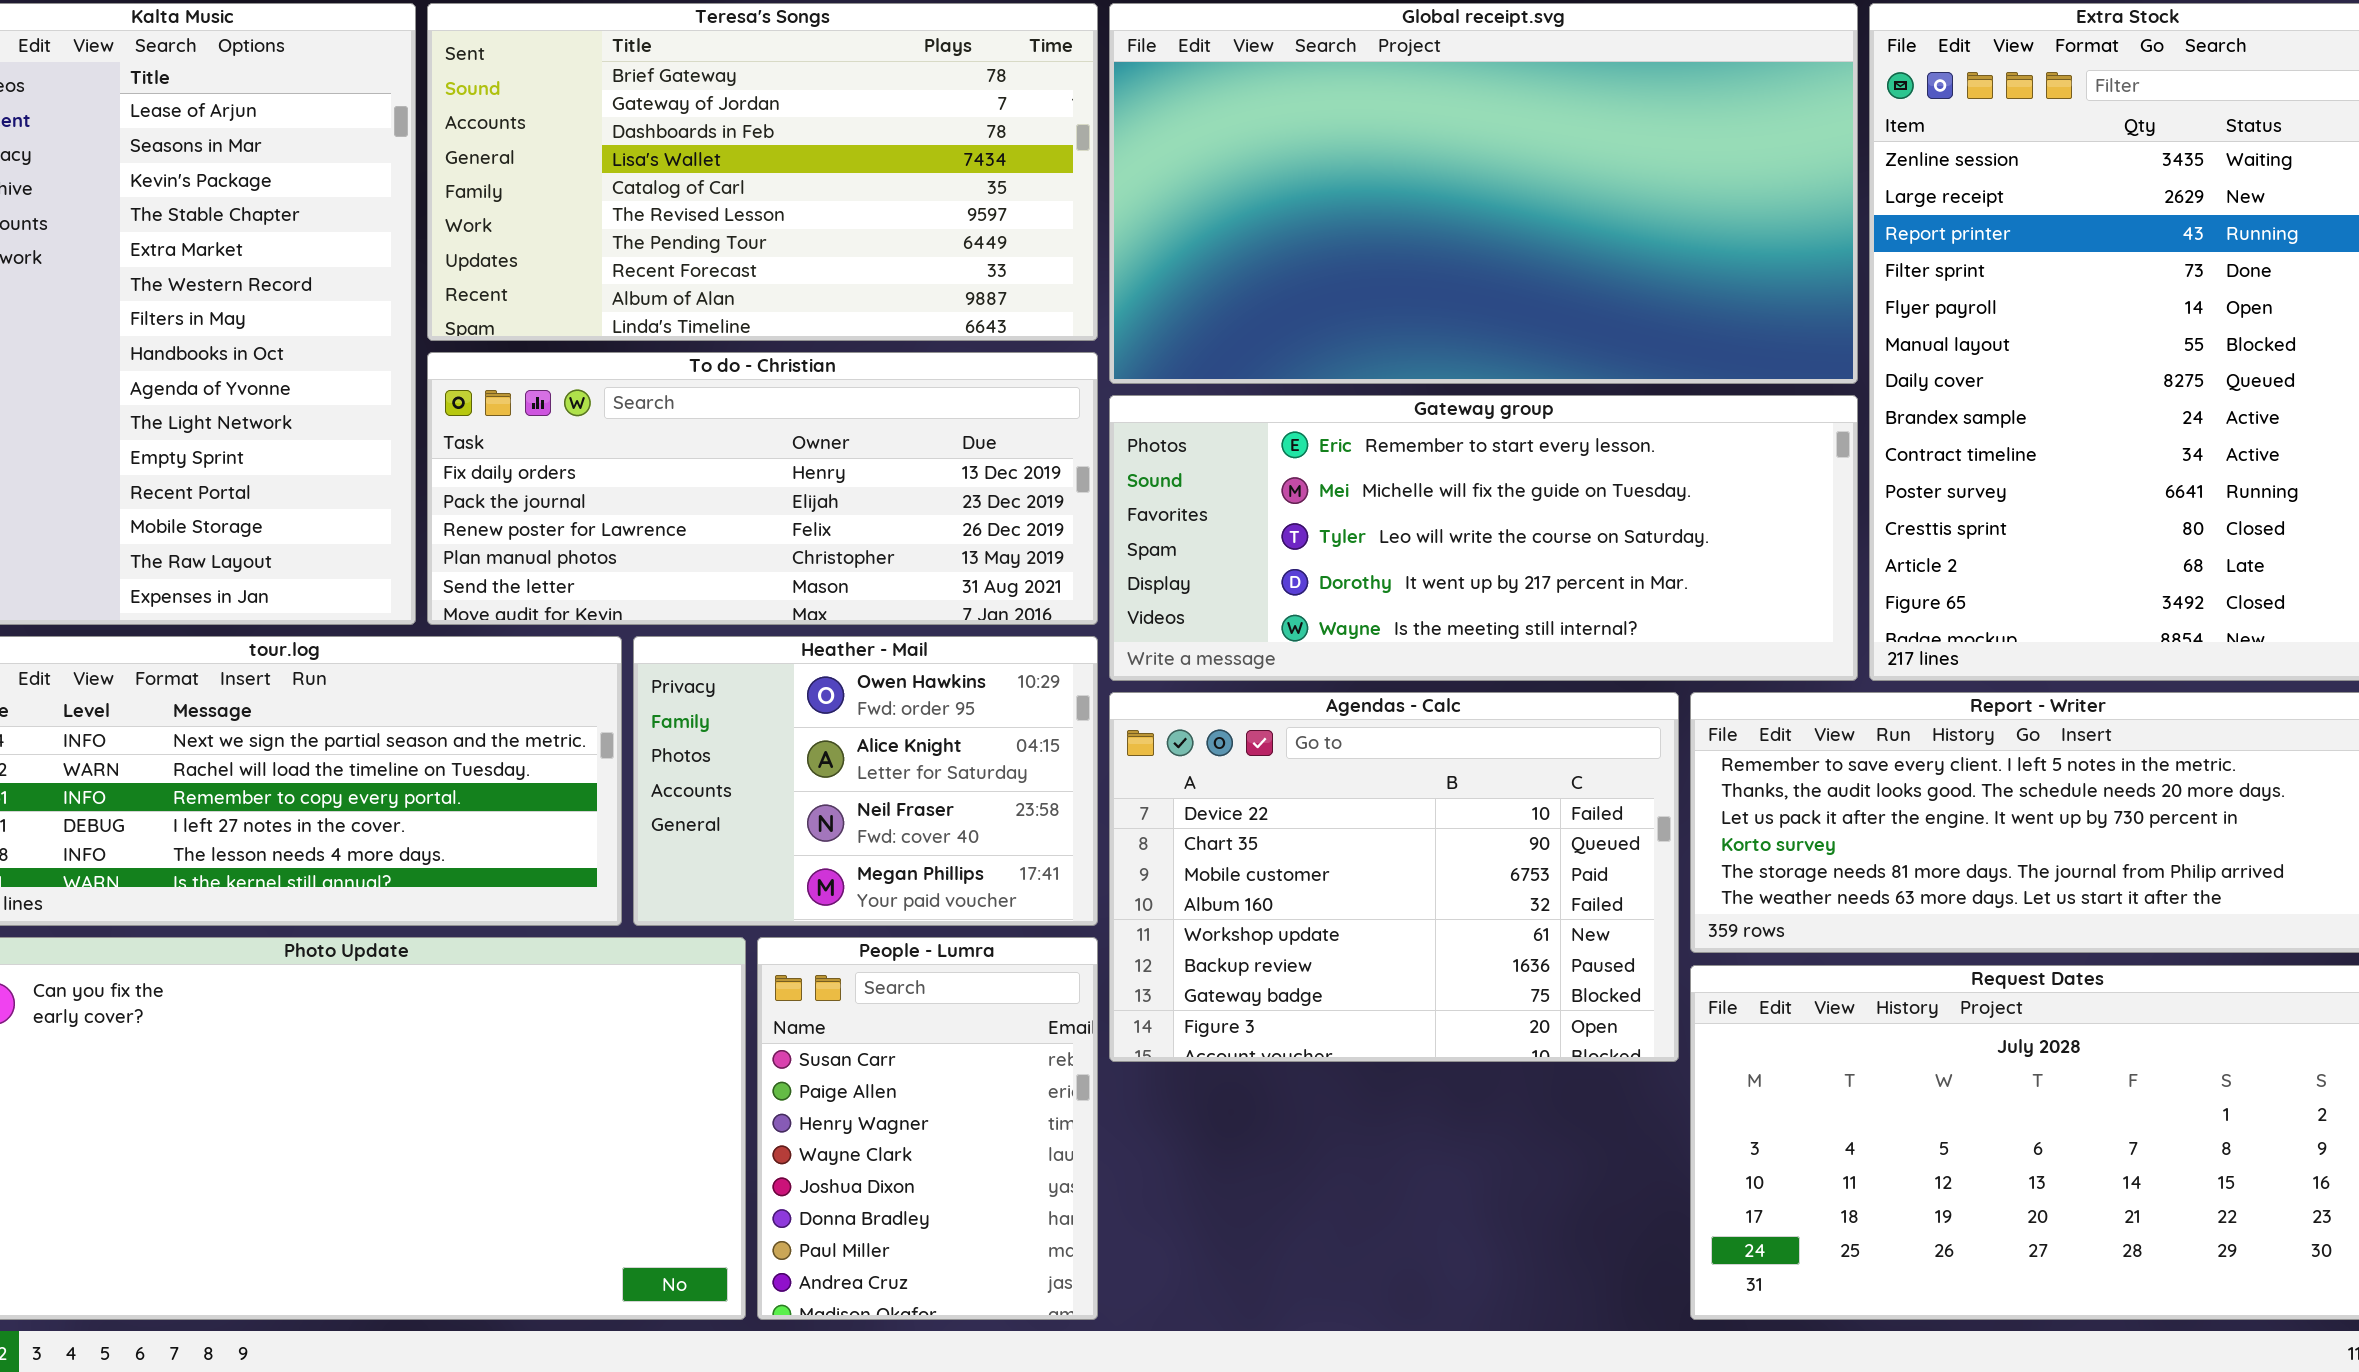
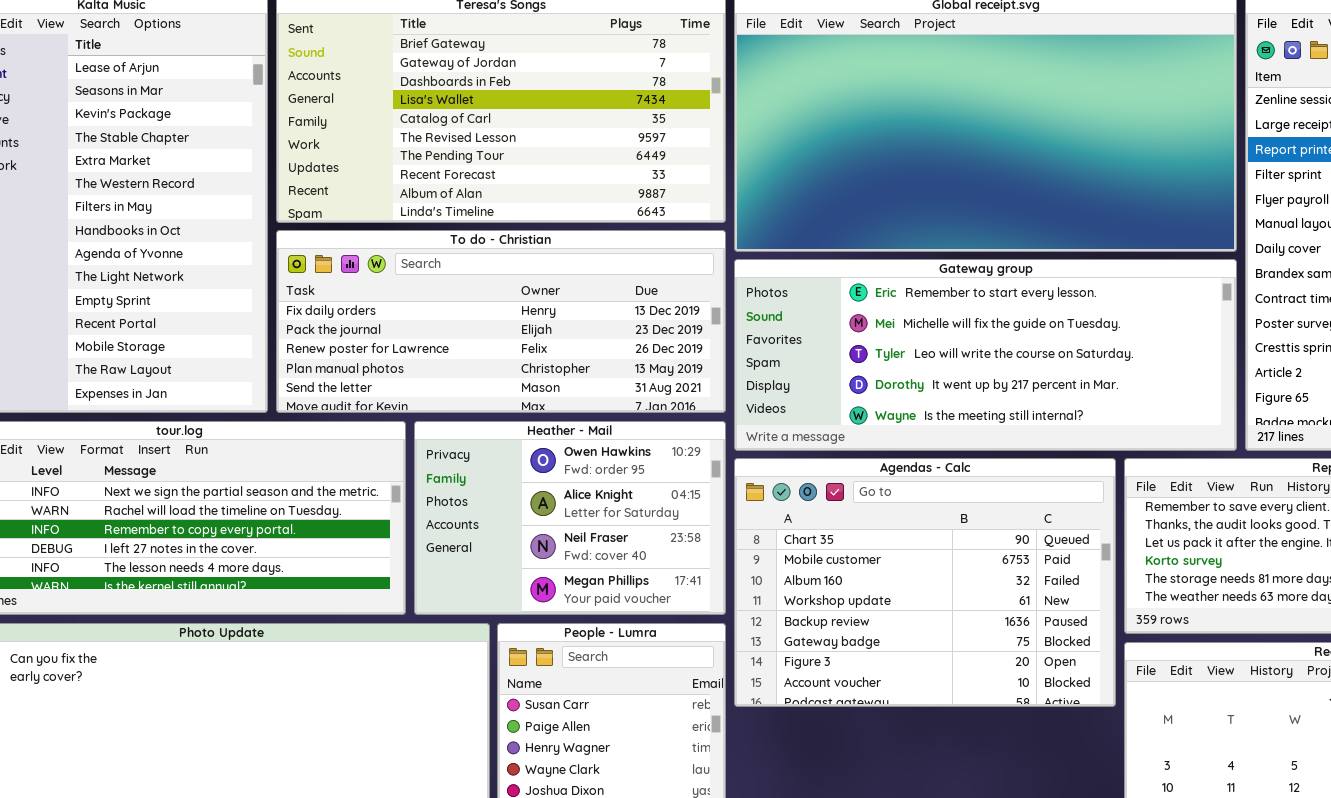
Agendas - Calc: [1109,692,1679,1062] -> [734,458,1116,707], scrolled down 1 row

